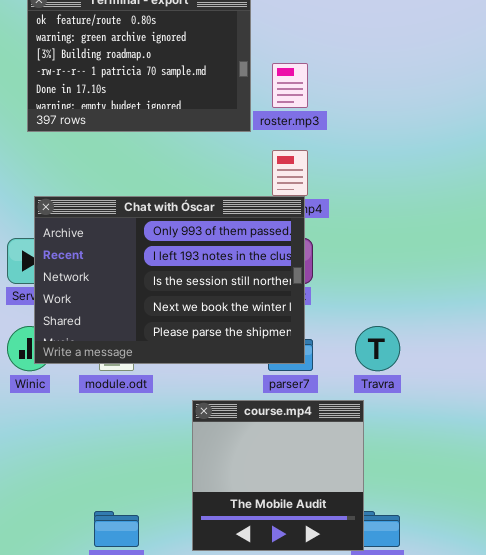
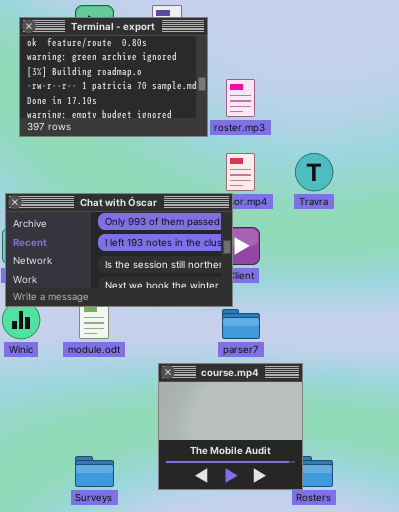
Chat with Óscar: [34,196,305,364] -> [5,193,233,307], moved, resized
Travra: [355,326,400,371] -> [295,153,333,191], moved

